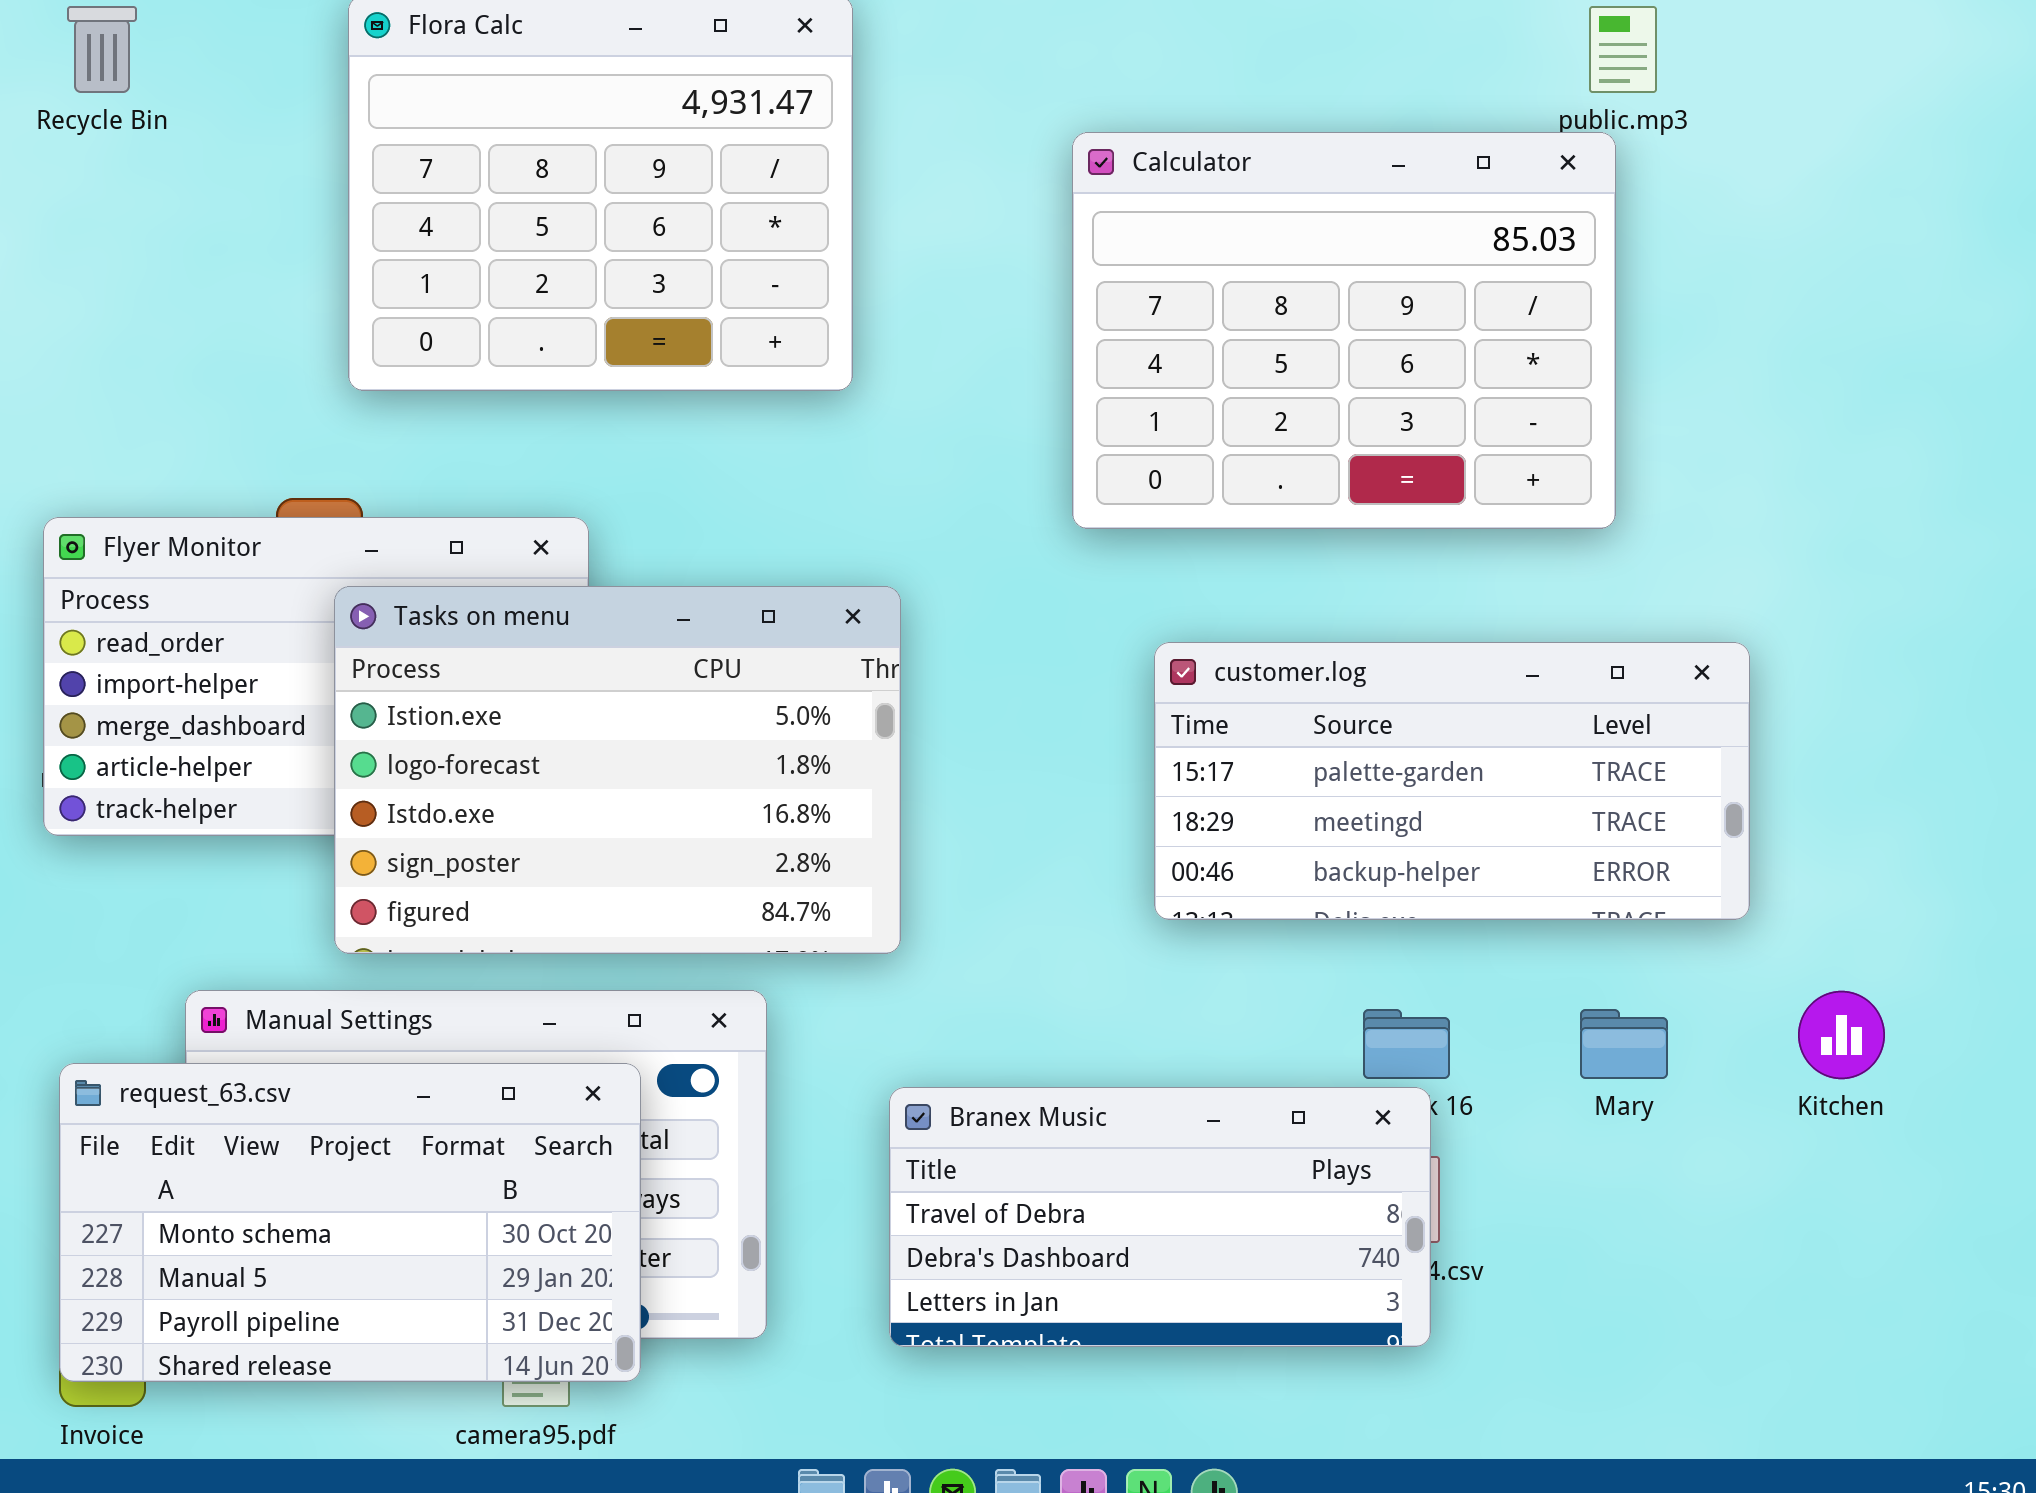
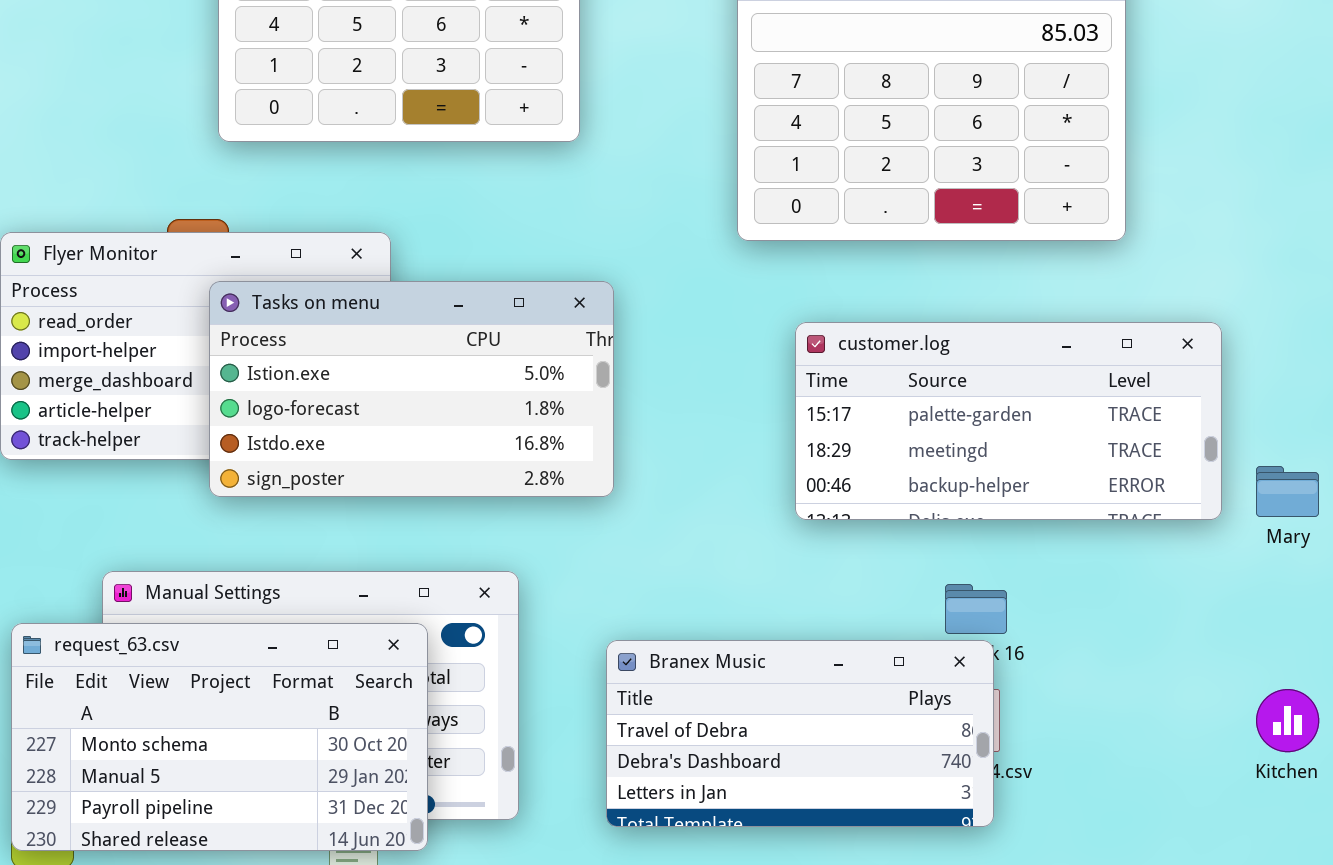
Tasks on menu: [334,586,901,954] -> [209,281,614,497], resized
Kitchen: [1798,991,1885,1079] -> [1256,689,1319,752], moved
Mary: [1580,1009,1668,1079] -> [1256,466,1319,517], moved

